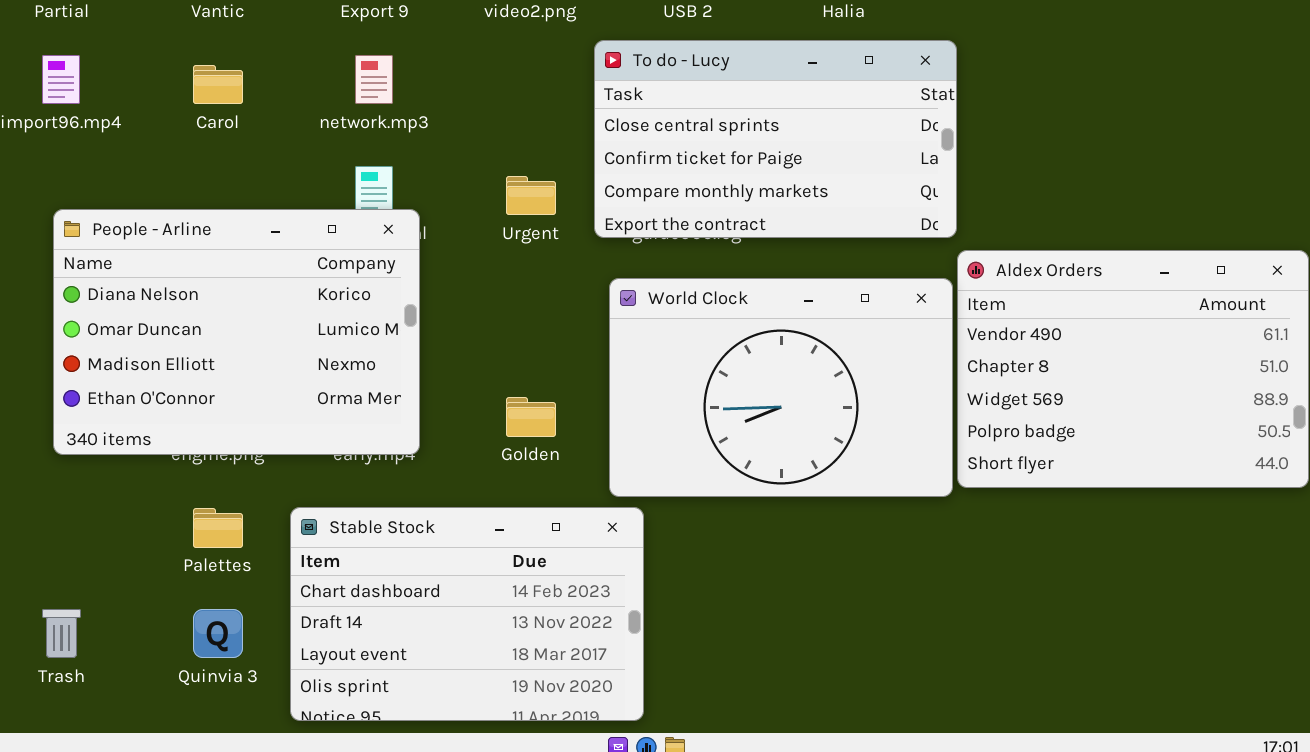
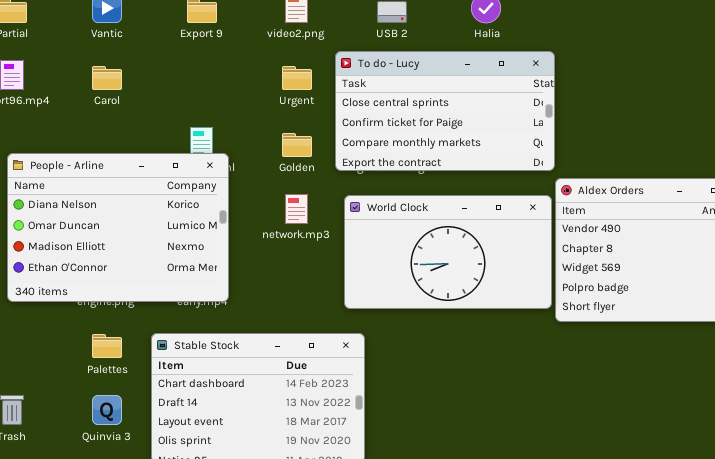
network.mp3: [355,55,393,104] -> [285,194,308,224], moved
Urgent: [506,176,556,215] -> [282,66,312,90], moved
World Clock: [609,278,953,497] -> [344,195,552,309], resized
Golden: [506,397,556,437] -> [282,133,312,157], moved

